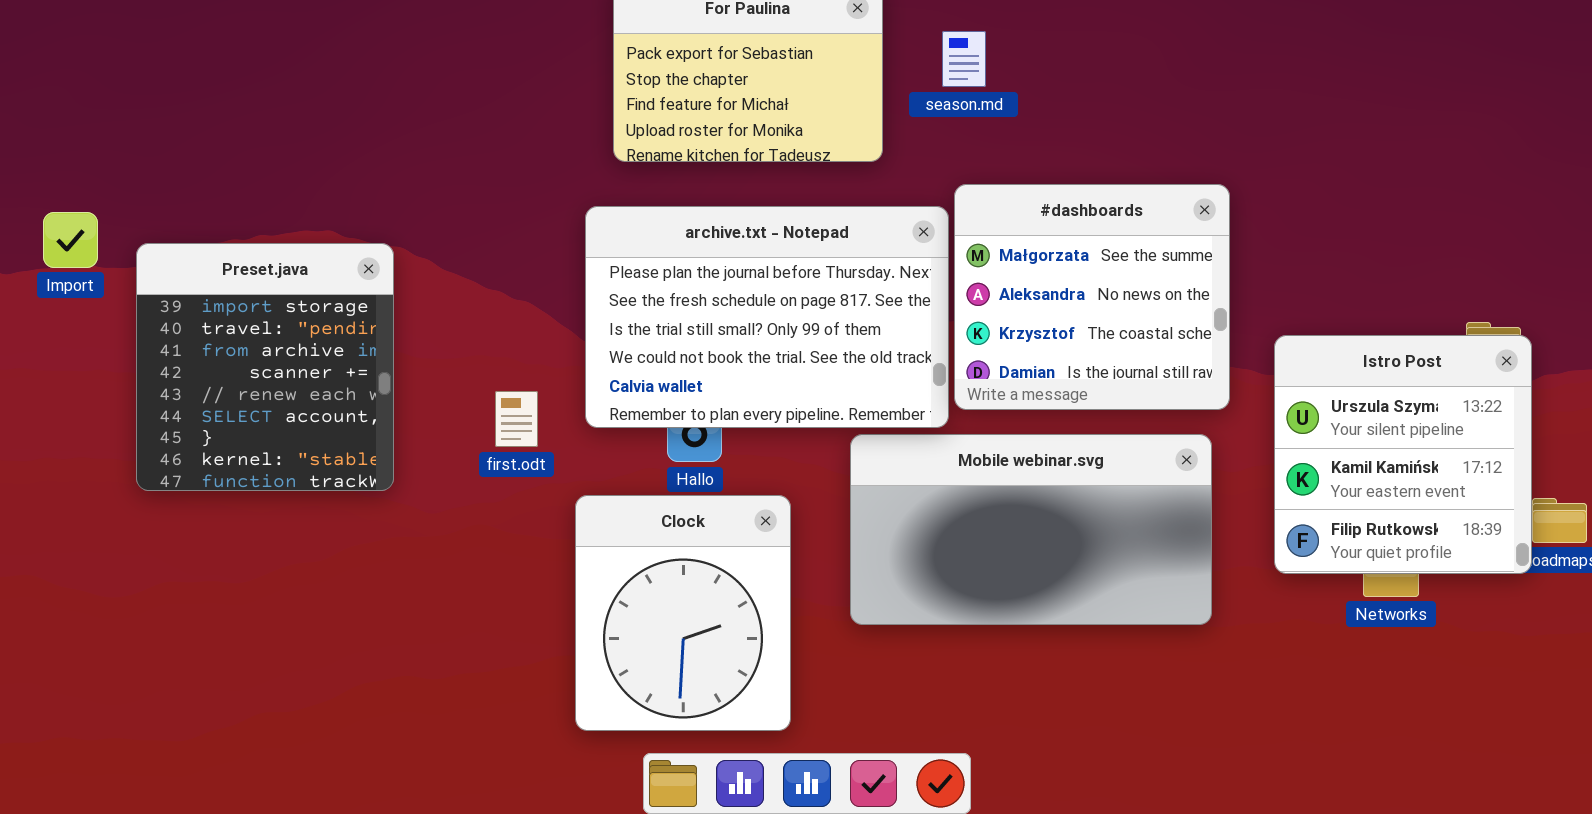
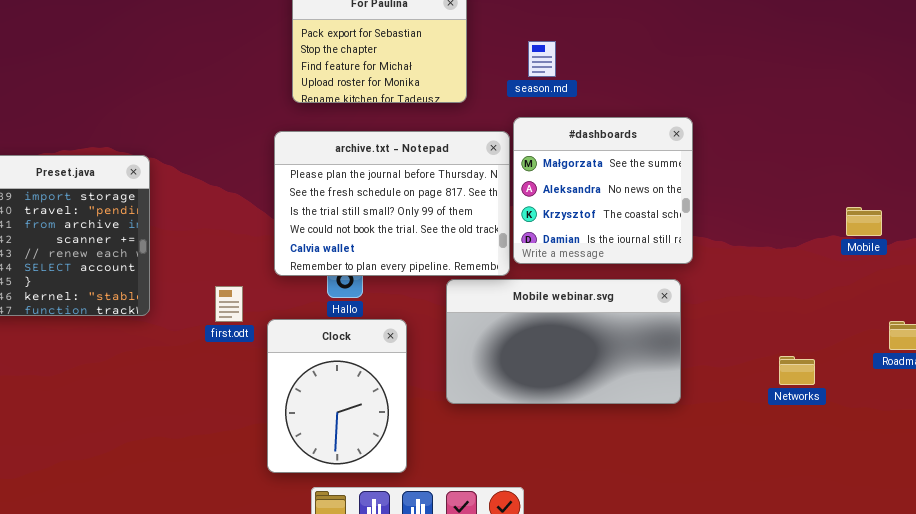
season.md: [942,31,986,87] -> [528,41,556,77], moved
Istro Post: [1274,335,1532,574] -> none, closed
first.odt: [495,391,538,447] -> [215,286,243,322], moved

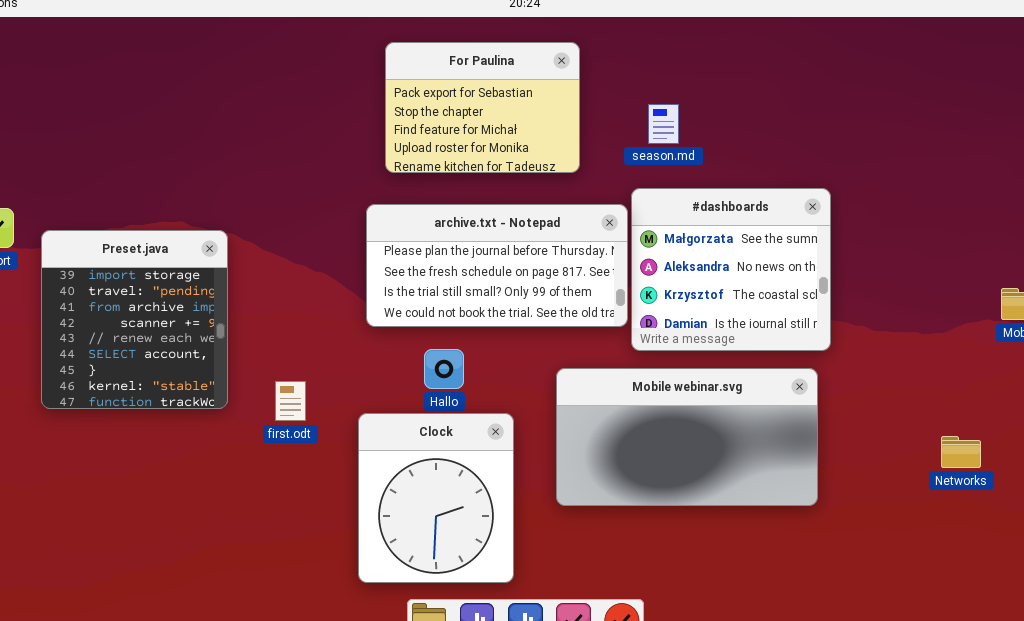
archive.txt - Notepad: [274,131,510,276] -> [366,204,628,327], resized
first.odt: [215,286,243,322] -> [275,381,306,421], moved
Networks: [779,356,815,385] -> [941,436,981,468], moved

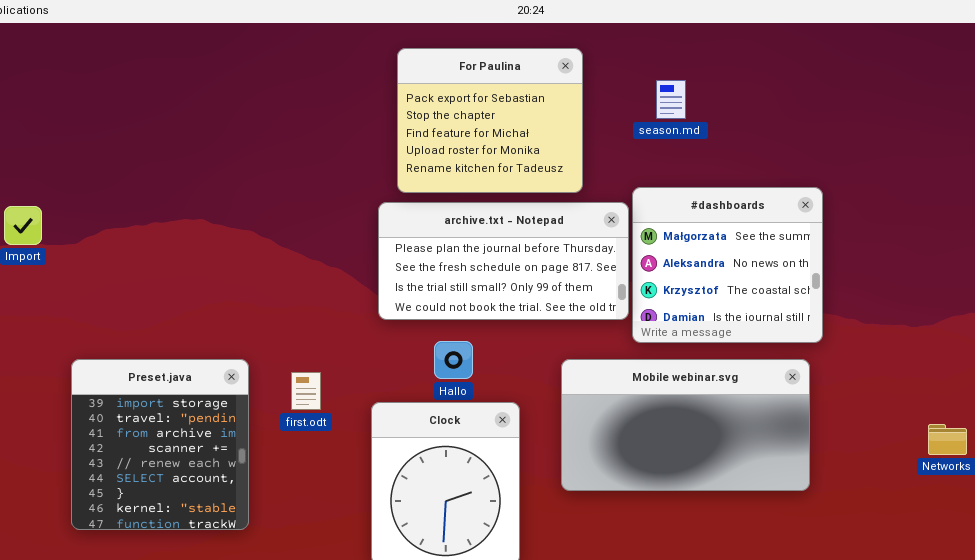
For Paulina: [385,42,580,173] -> [397,48,583,193], resized
season.md: [648,104,679,144] -> [656,80,686,119], moved
Preset.java: [41,230,228,409] -> [71,359,249,530], moved

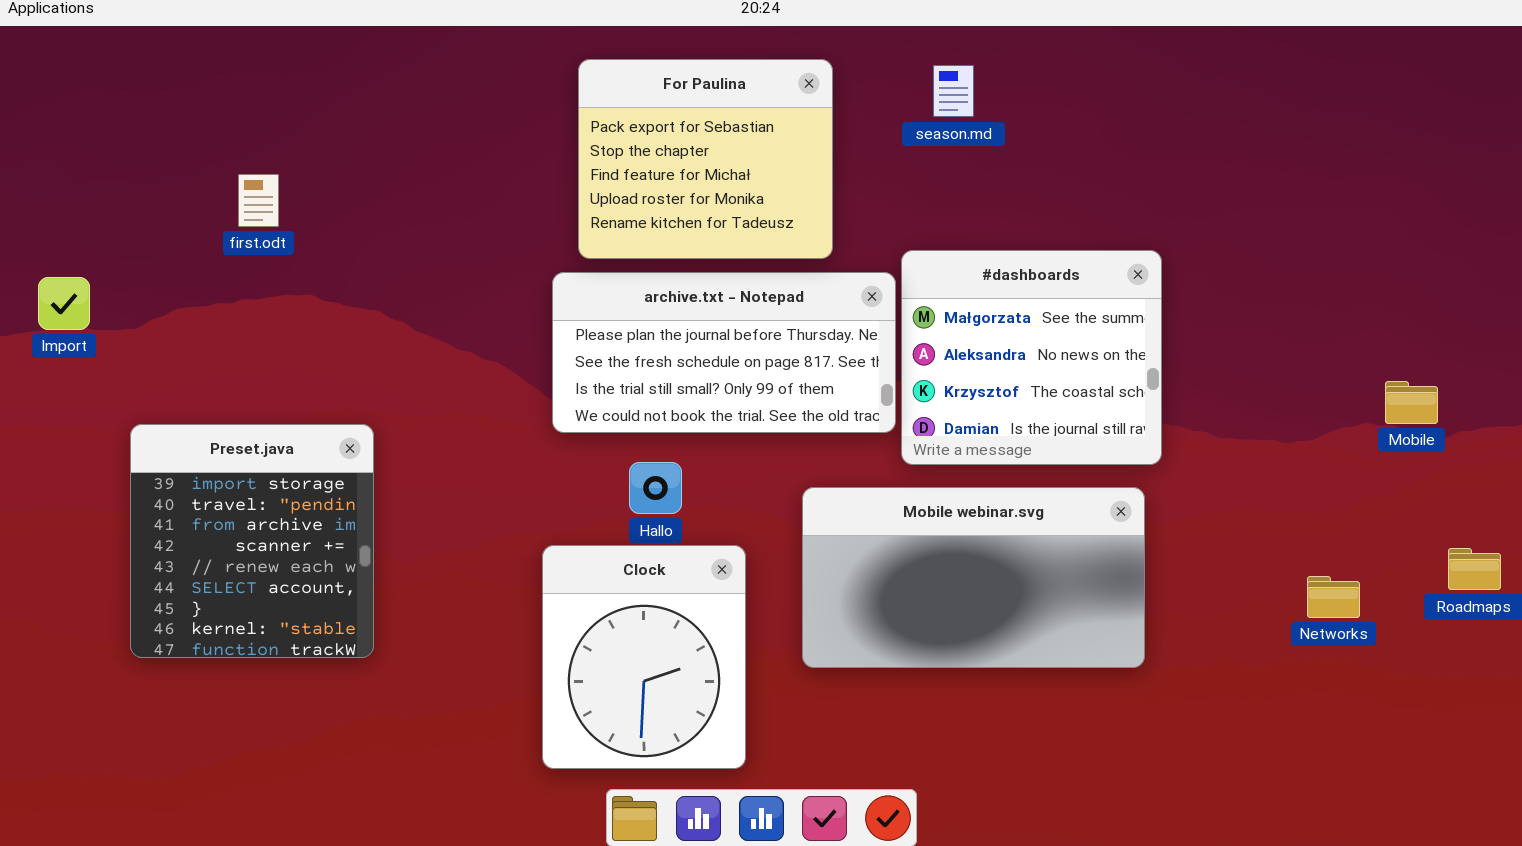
season.md: [656,80,686,119] -> [933,65,974,117], moved
Preset.java: [71,359,249,530] -> [130,424,374,658], moved
first.odt: [291,372,321,410] -> [238,174,279,227], moved

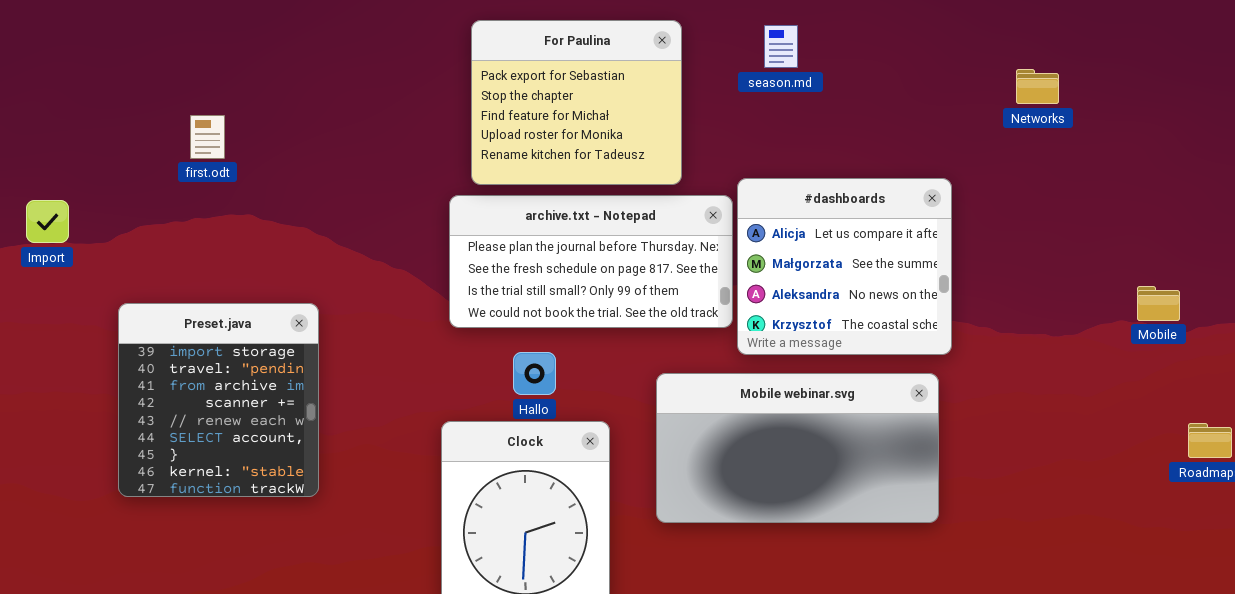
#dashboards: [901,250,1162,465] -> [737,178,952,355], scrolled up 1 row
Preset.java: [130,424,374,658] -> [118,303,319,497], moved
Networks: [1307,576,1360,618] -> [1016,69,1059,104], moved

